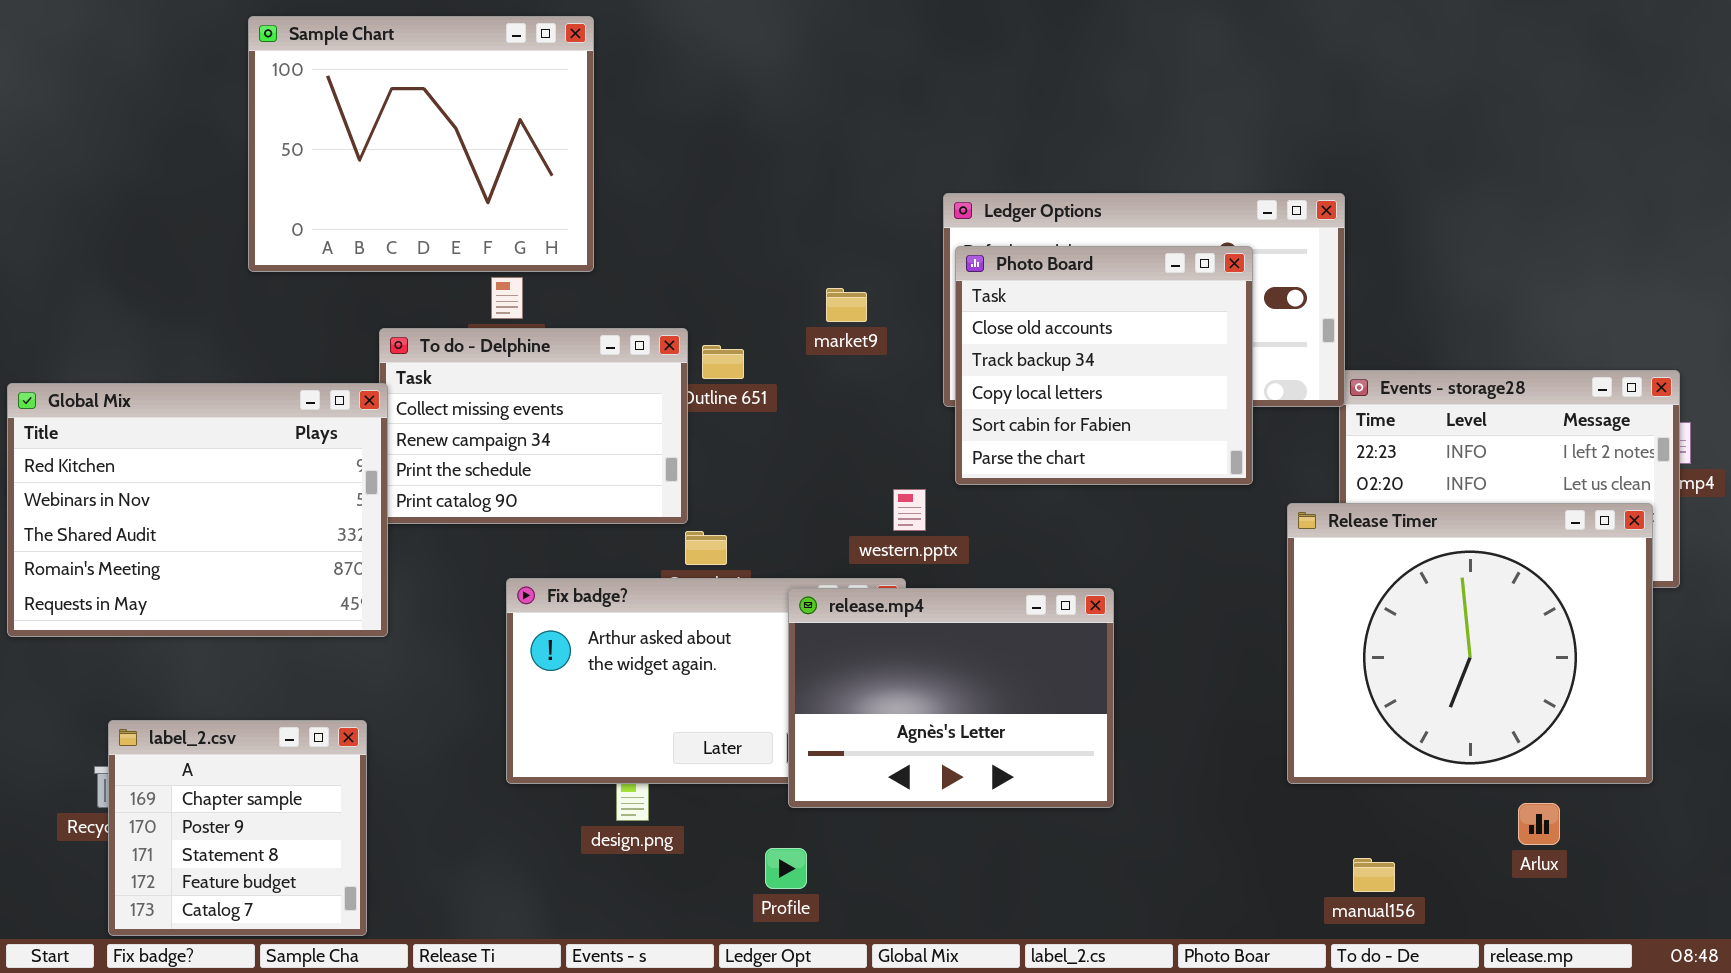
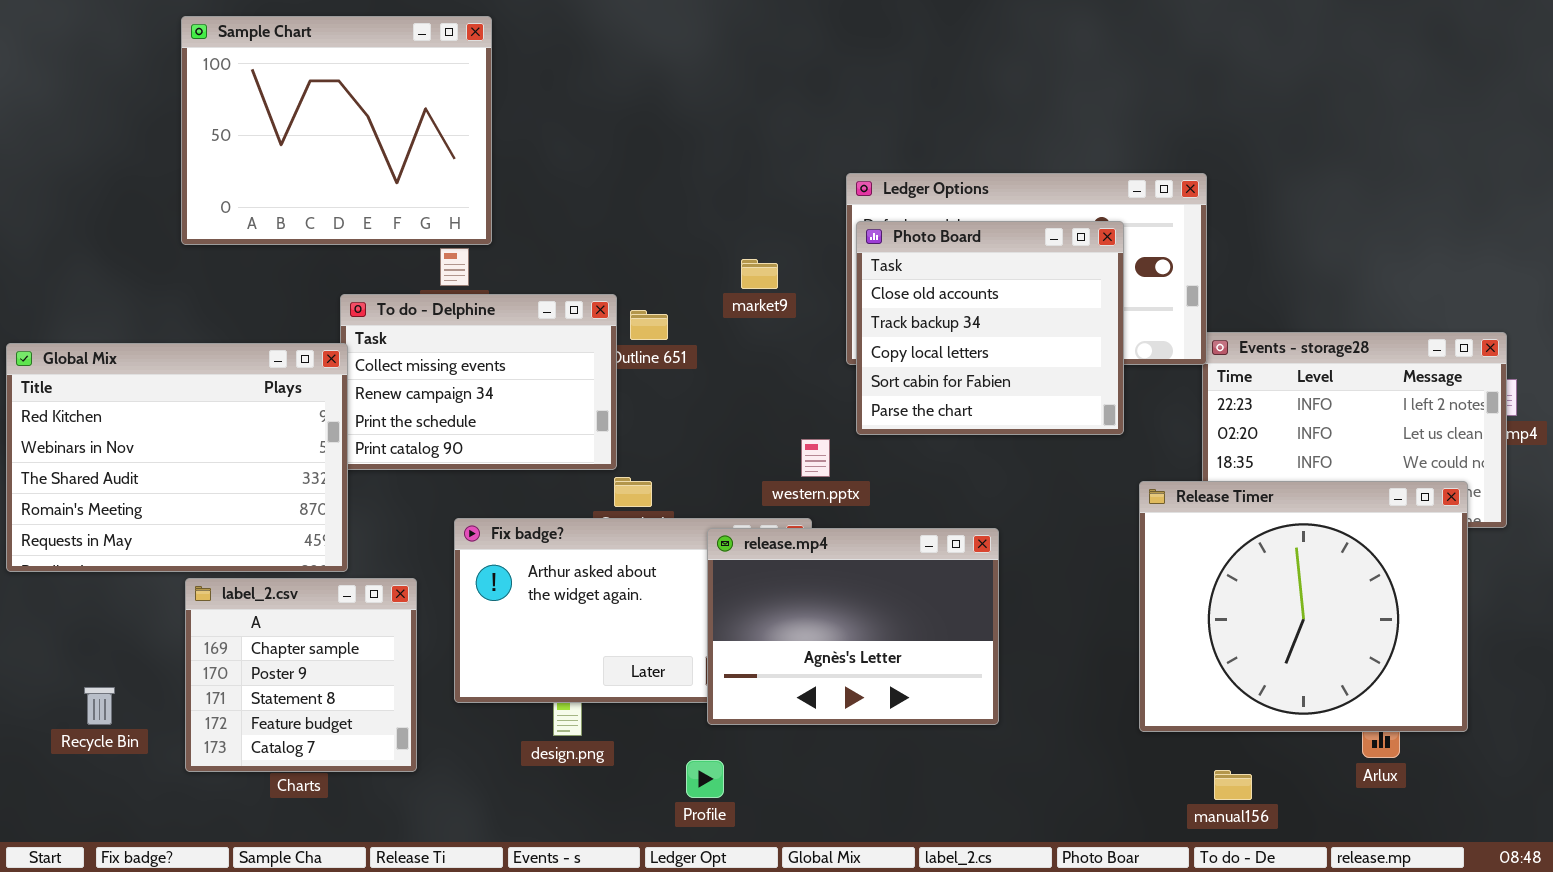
Sample Chart: [248,16,594,272] -> [181,16,492,245], moved
Release Timer: [1287,503,1653,784] -> [1139,481,1468,732], moved
label_2.csv: [108,720,367,936] -> [185,578,417,772], moved

